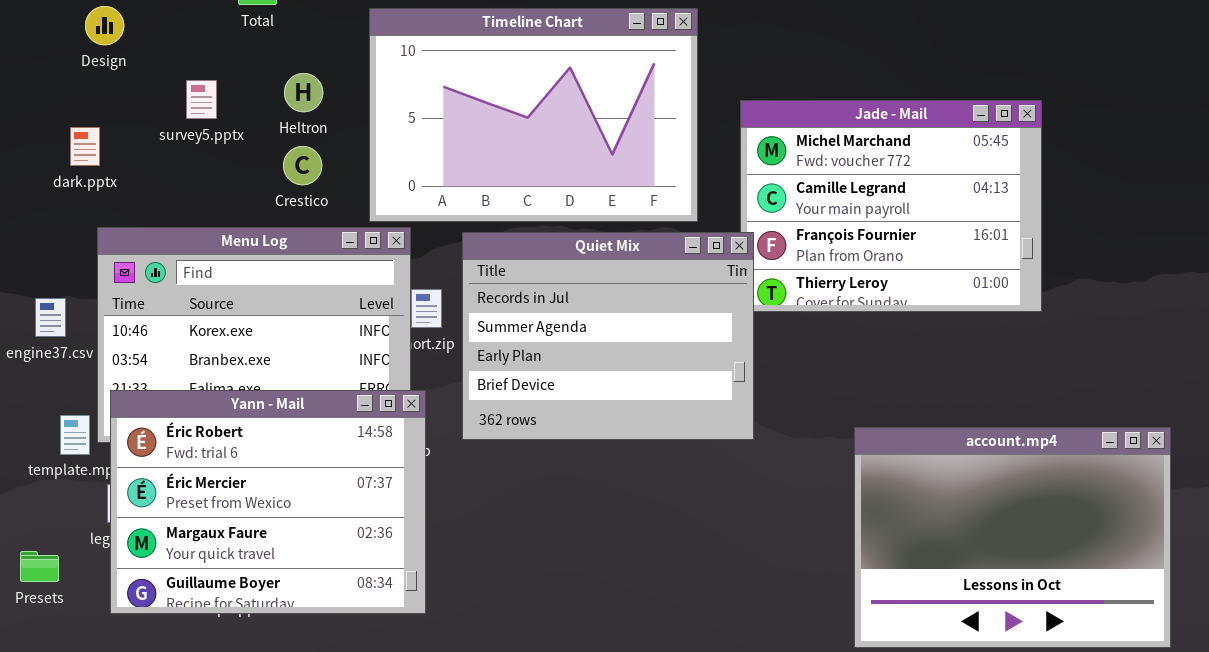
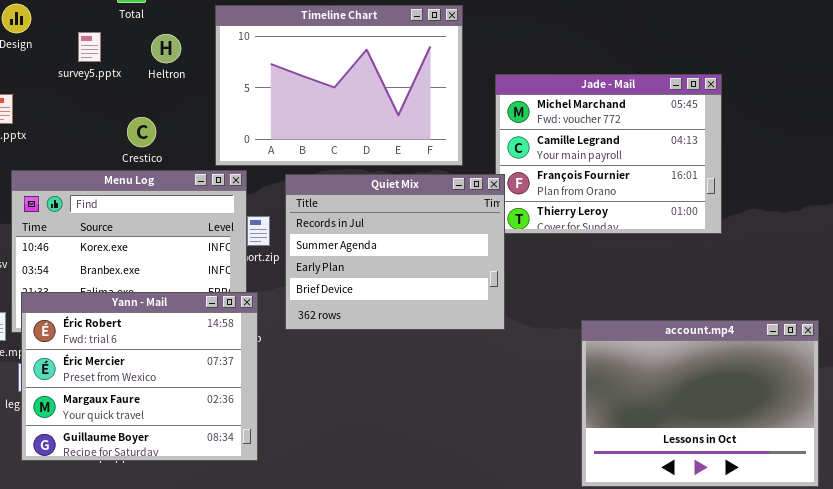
Heltron: [284,73,323,112] -> [151,34,181,63], moved
survey5.pptx: [186,80,217,119] -> [78,32,101,62], moved
Crestico: [283,146,322,185] -> [127,117,156,147], moved

